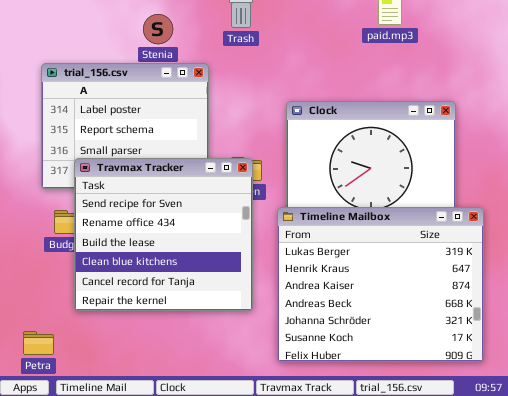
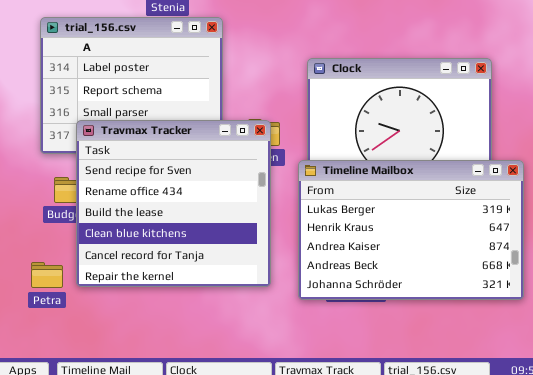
Timeline Mailbox: [277,207,484,362] -> [298,160,524,300], moved, resized
Petra: [23,331,54,355] -> [31,262,63,288], moved

